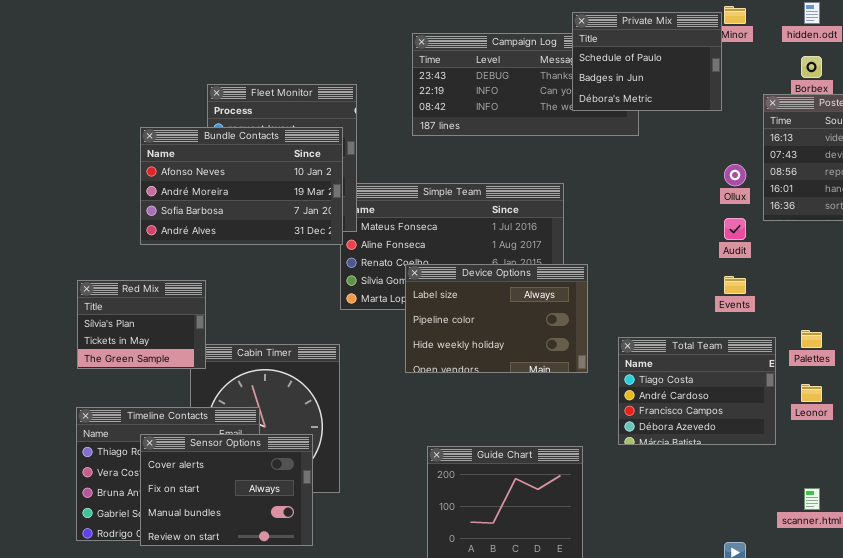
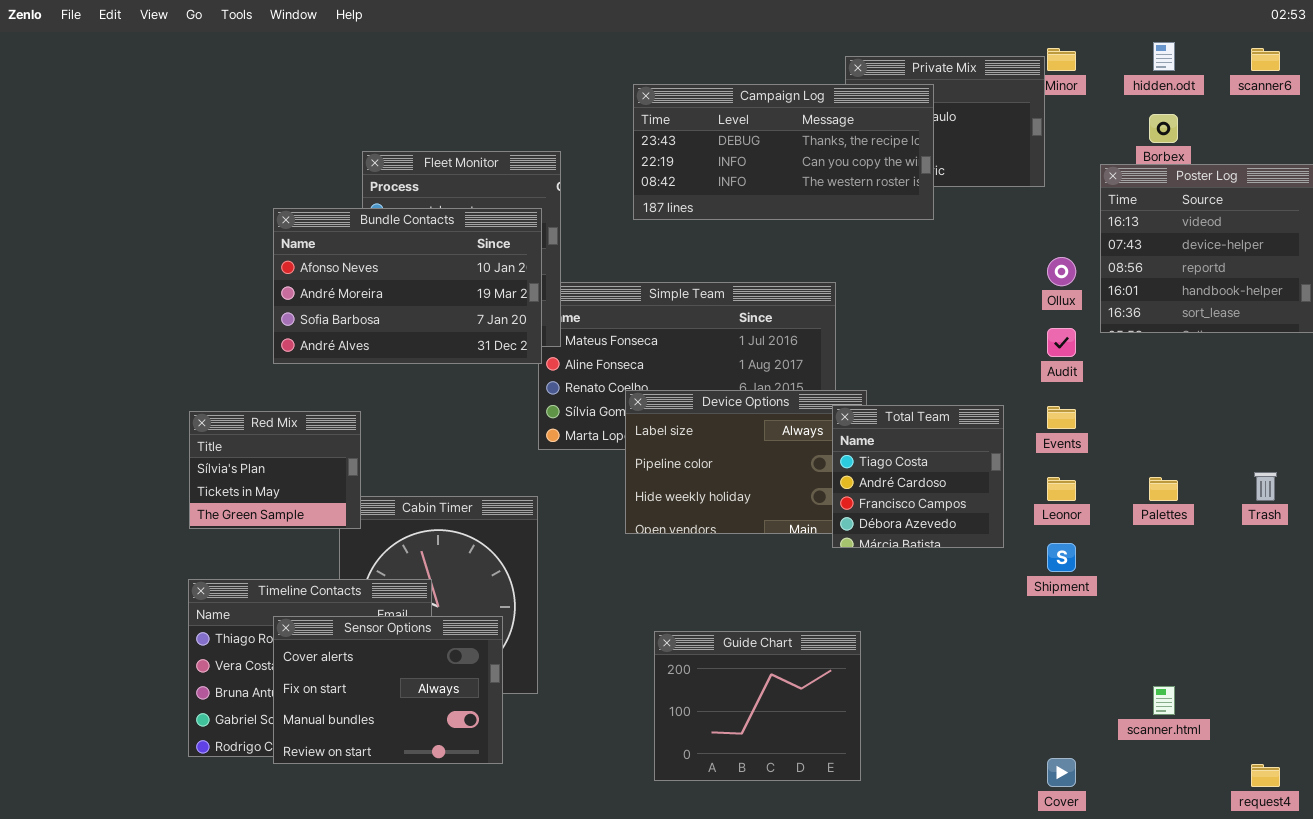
Campaign Log: [412,33,639,136] -> [633,84,934,220], raised
Total Team: [618,337,776,445] -> [832,405,1004,548], moved, resized
Leonor: [801,384,822,402] -> [1047,477,1076,501], moved

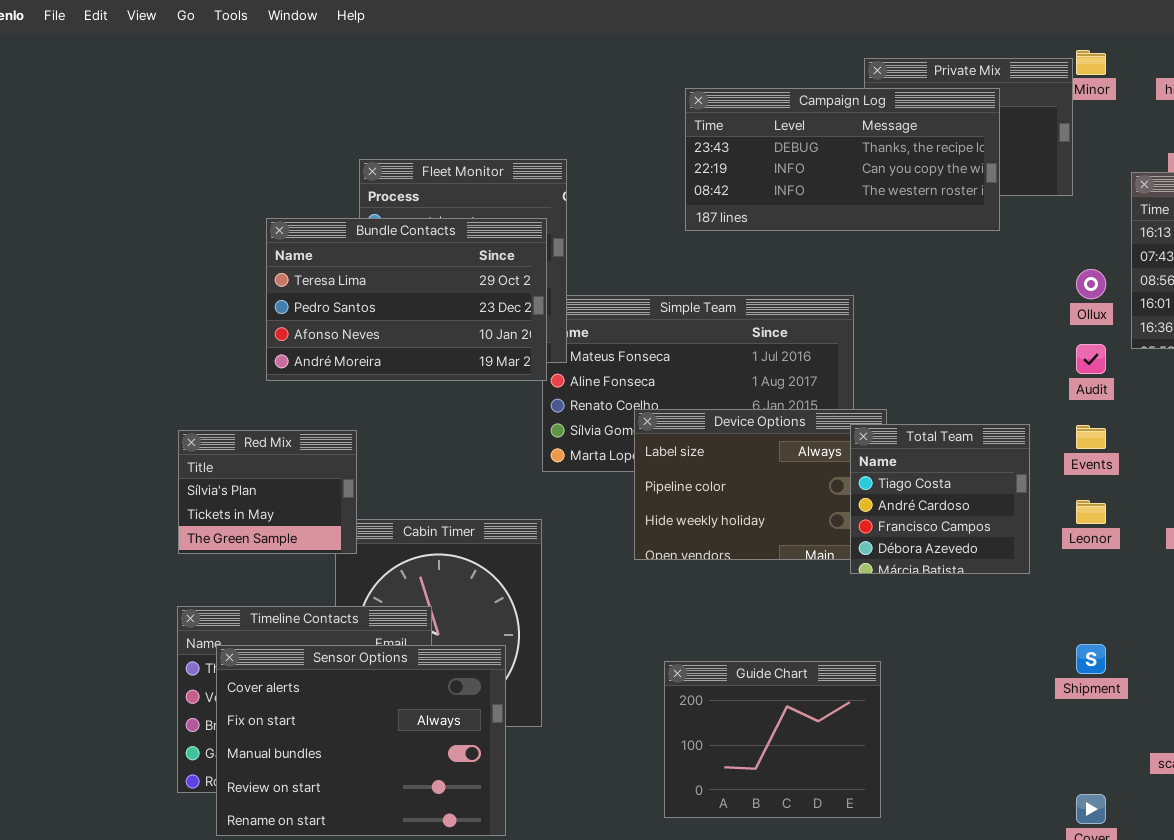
Campaign Log: [633,84,934,220] -> [685,88,1000,231], moved
Bundle Contacts: [273,208,542,364] -> [266,218,547,381], scrolled up 2 rows
Shipment: [1047,543,1076,572] -> [1076,644,1106,674], moved
Sensor Options: [273,616,503,764] -> [216,645,506,836], resized

